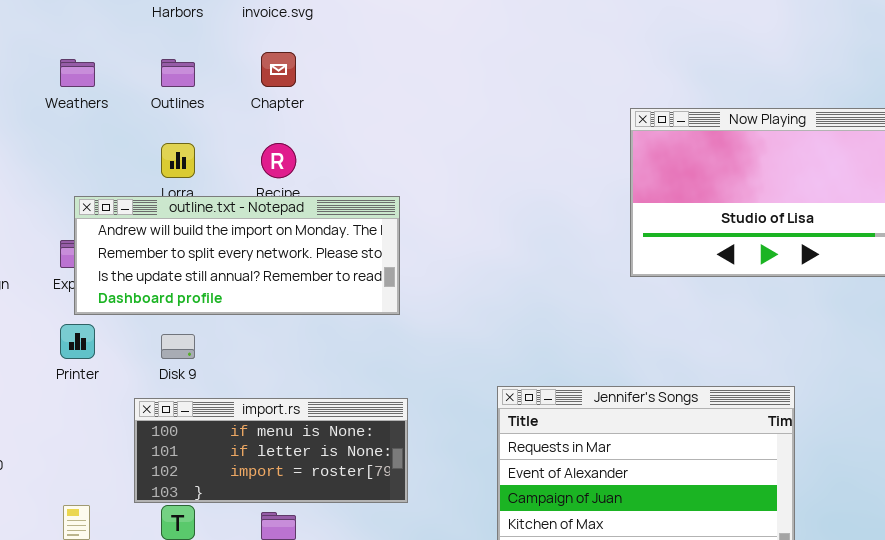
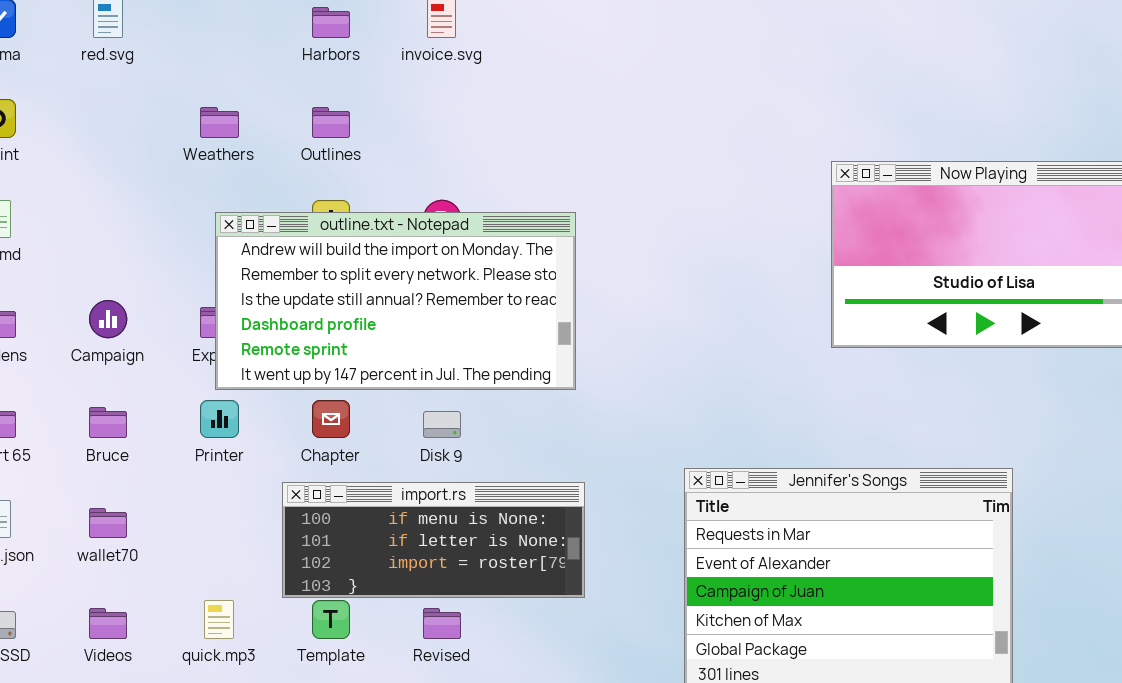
Chapter: [261,52,296,87] -> [312,400,350,438], moved
outline.txt - Notepad: [74,196,400,315] -> [215,212,576,390], resized
Disk 9: [161,334,195,359] -> [423,411,461,438], moved

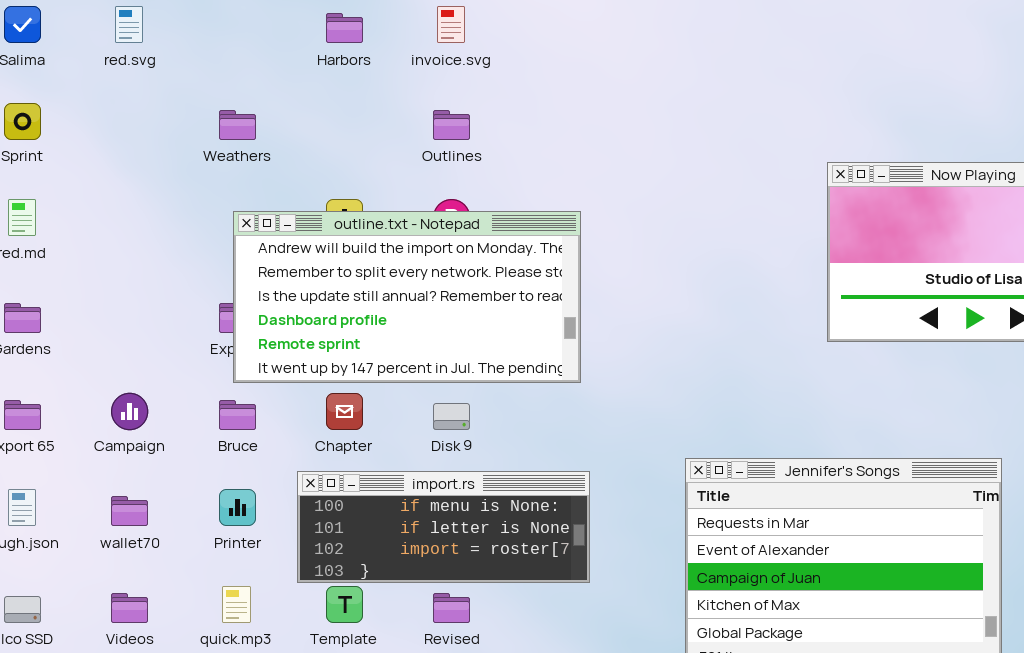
Outlines: [312,107,350,138] -> [433,110,470,140], moved
Campaign: [89,300,127,338] -> [111,393,148,430], moved
Printer: [200,400,239,438] -> [219,489,256,526], moved
Bruce: [89,407,127,438] -> [219,400,256,430], moved

